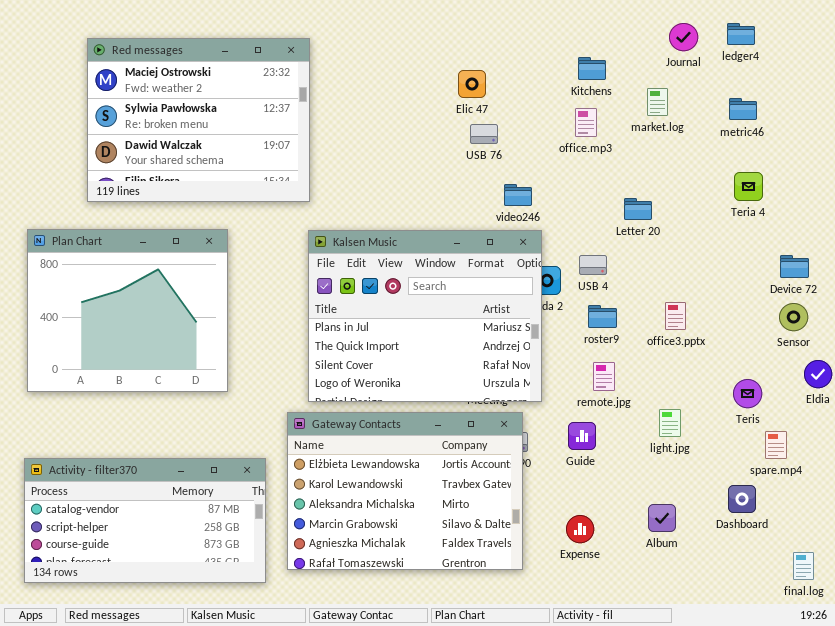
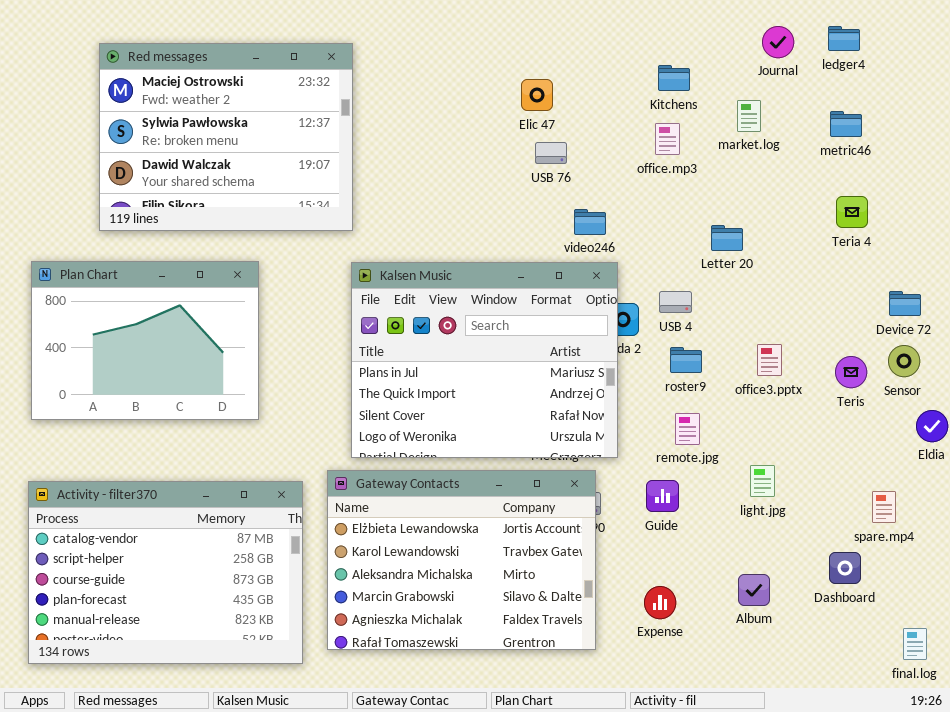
Plan Chart: [27,229,228,392] -> [31,261,259,420], resized
Teris: [733,379,762,408] -> [835,356,867,388], moved
Activity - filter370: [24,458,266,583] -> [28,481,303,664], resized

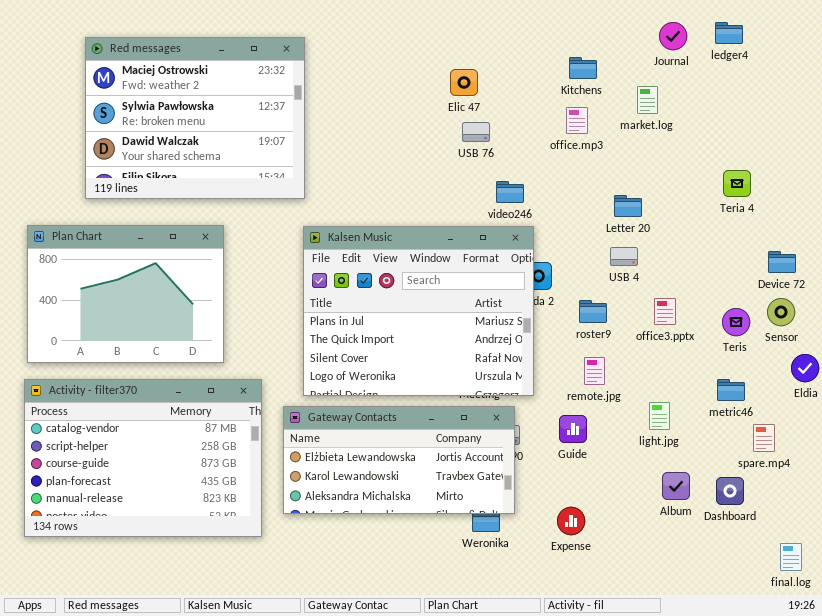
metric46: [830,111,862,137] -> [717,379,745,401], moved
USB 4: [659,291,692,313] -> [610,247,638,266], moved
Gateway Contacts: [327,470,596,650] -> [283,406,515,514], resized
Activity - filter370: [28,481,303,664] -> [24,379,262,537], moved
Album: [738,574,770,606] -> [662,472,690,500], moved

